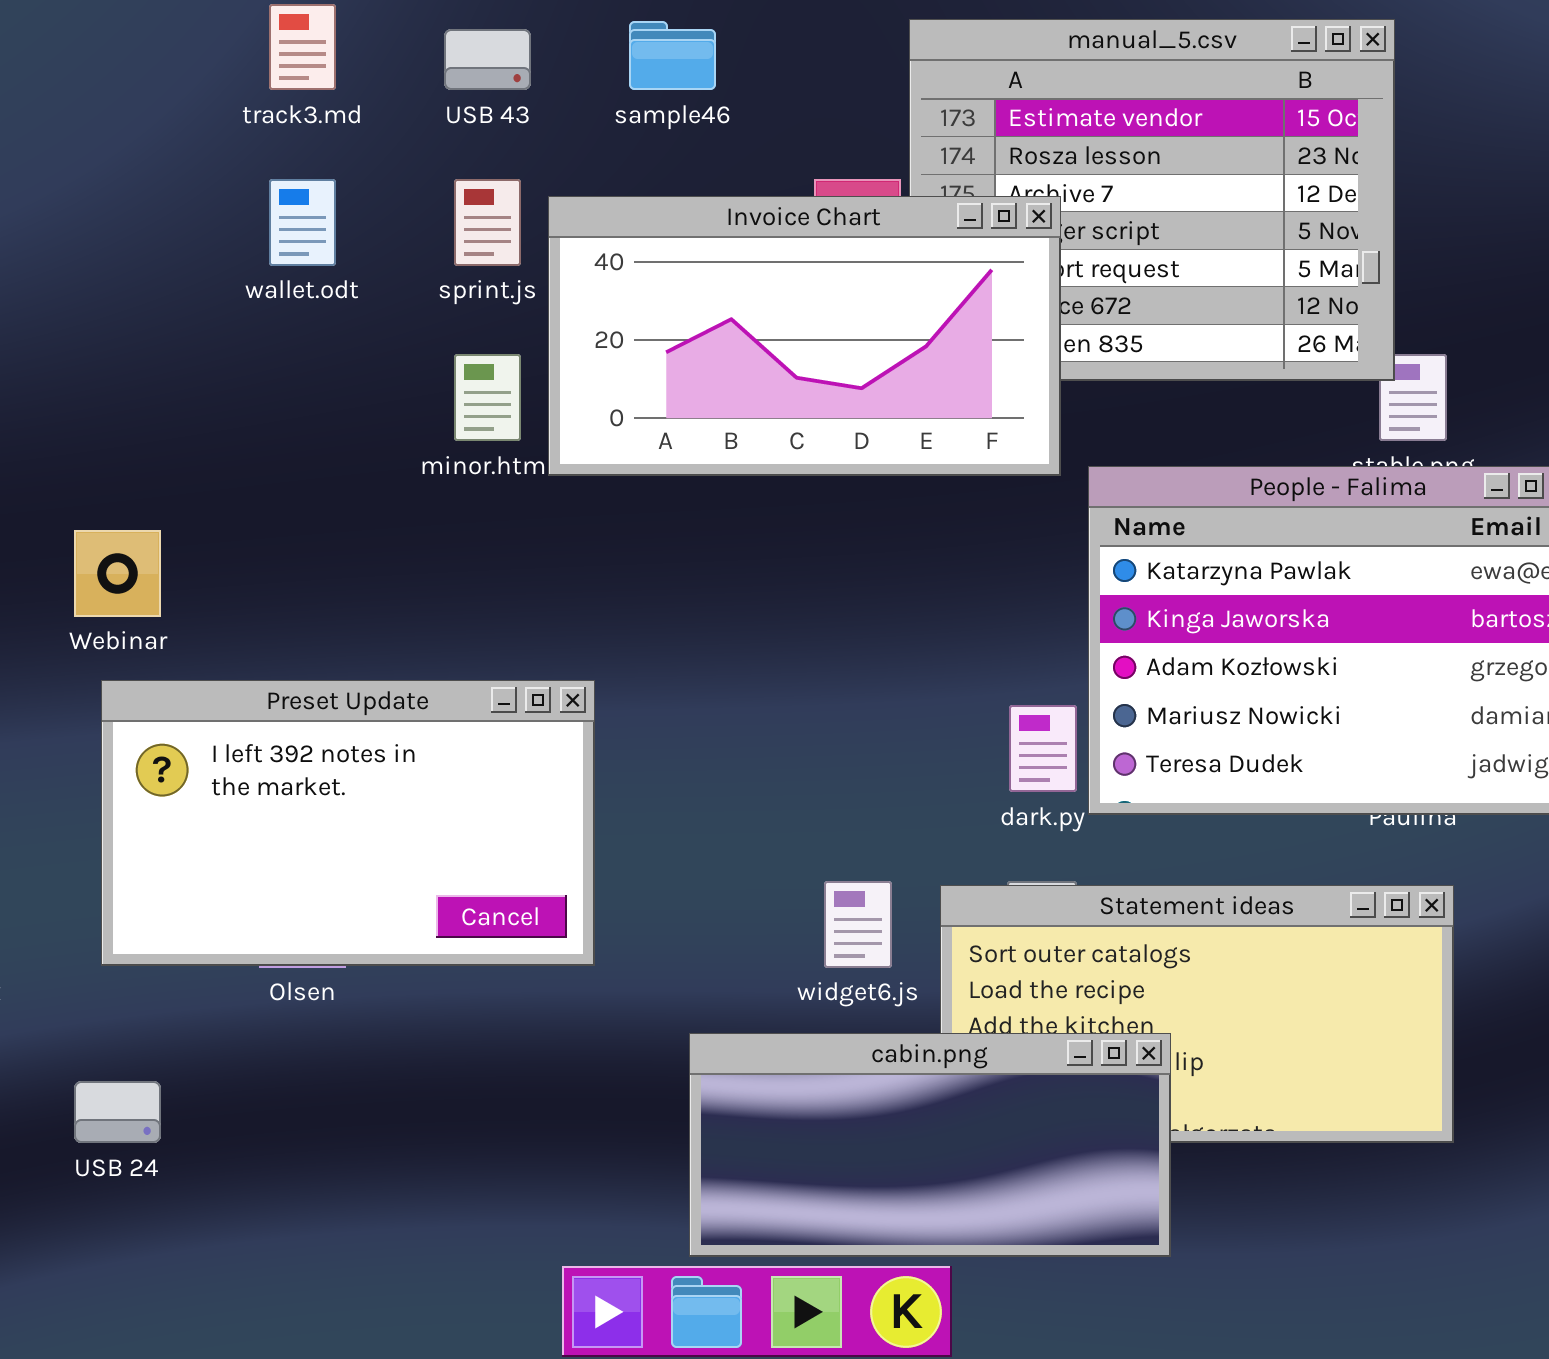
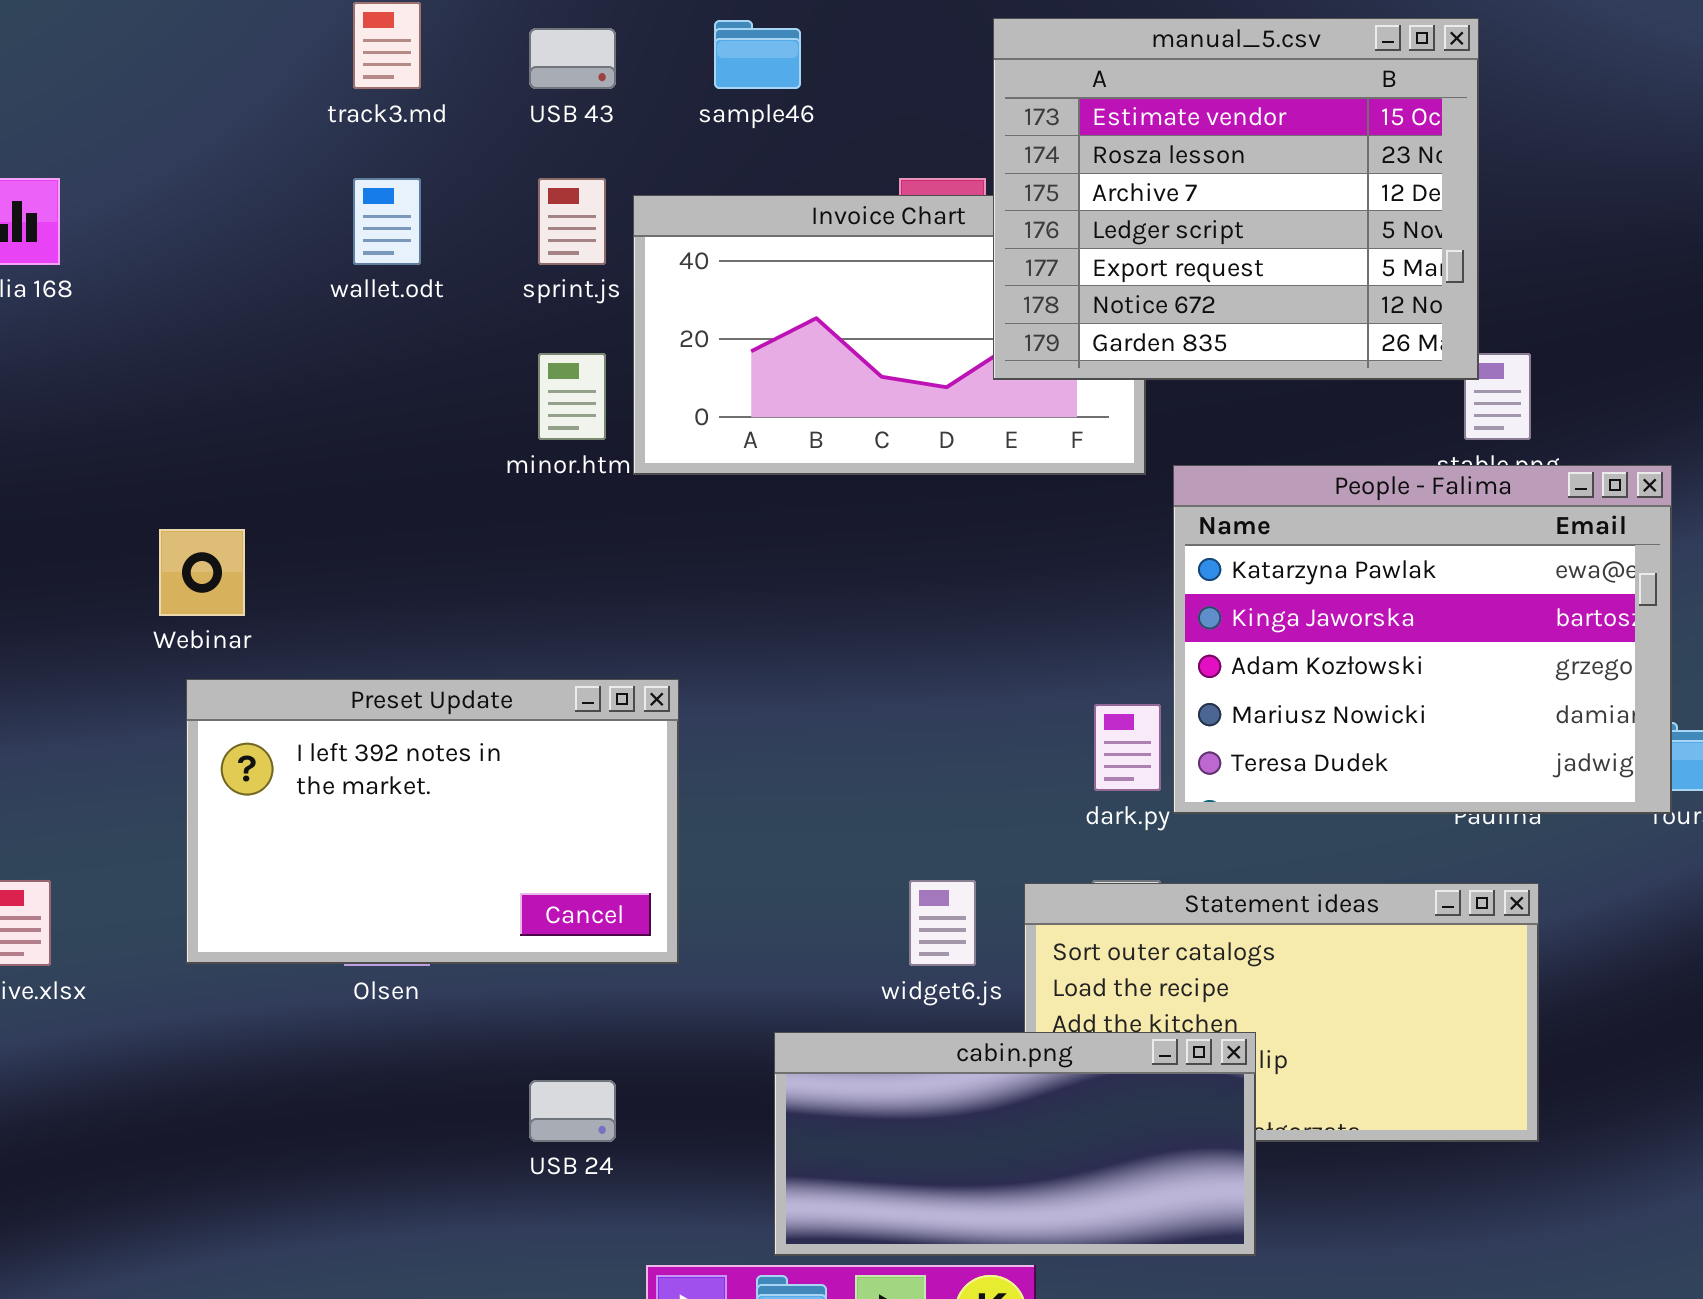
manual_5.csv: [909,19,1395,381] -> [993,18,1479,380], raised
USB 24: [74,1081,161,1143] -> [529,1080,616,1142], moved

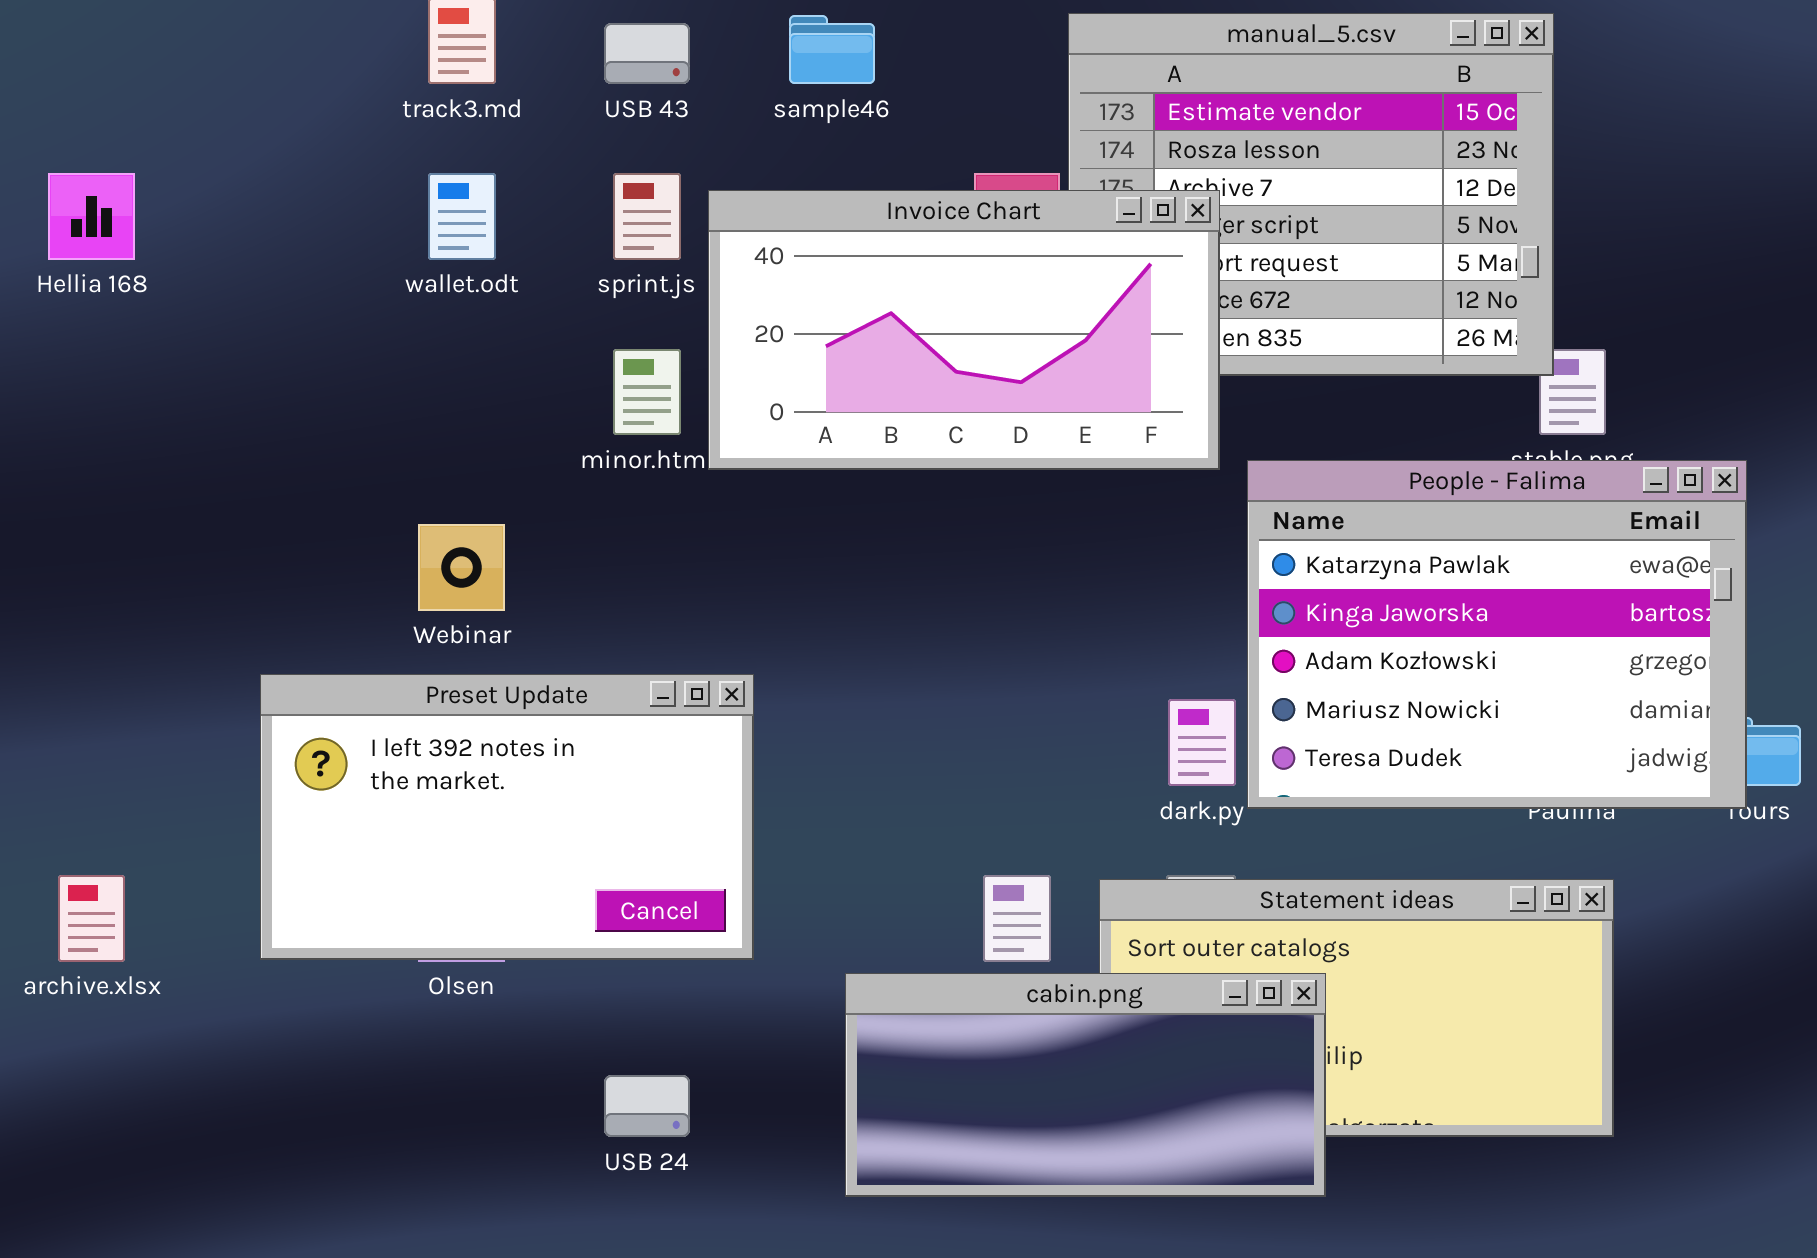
Invoice Chart: [633,195,1146,475] -> [708,190,1220,470], raised
Webinar: [159,529,245,616] -> [418,524,505,611], moved
cabin.png: [774,1032,1256,1256] -> [845,973,1326,1197], moved

